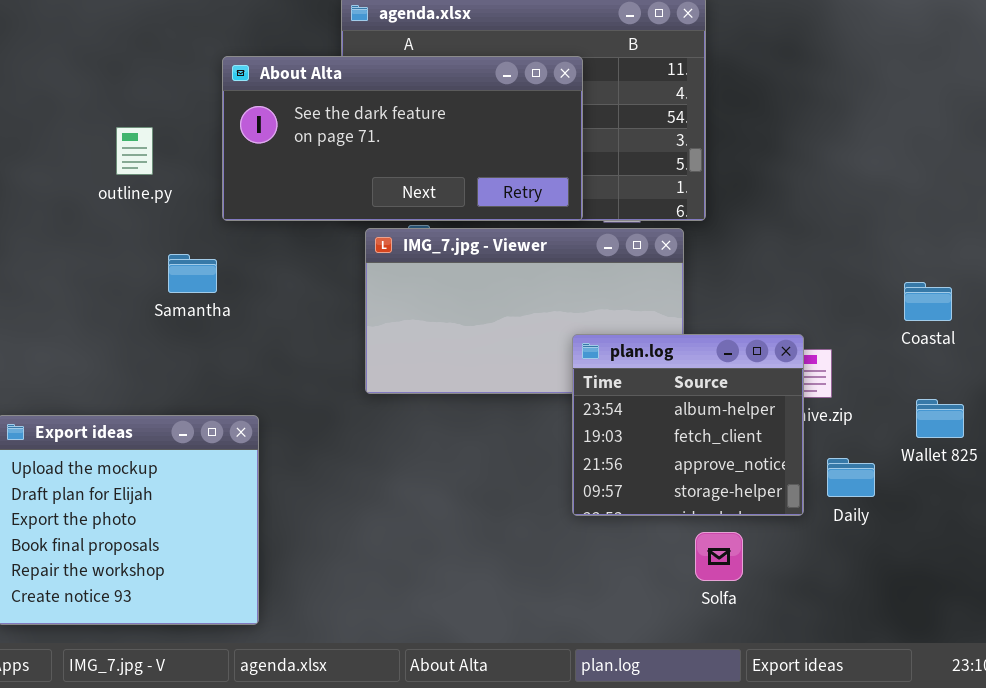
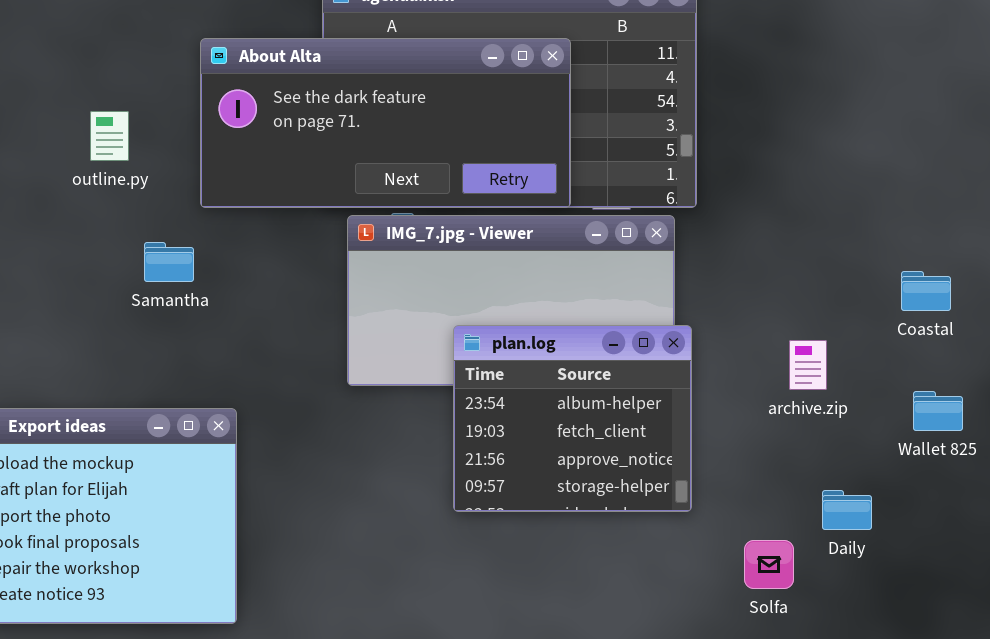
plan.log: [572,334,804,516] -> [453,325,692,512], moved
Daily: [827,458,875,497] -> [822,490,872,530], moved
Solfa: [695,532,743,581] -> [744,540,794,589], moved

